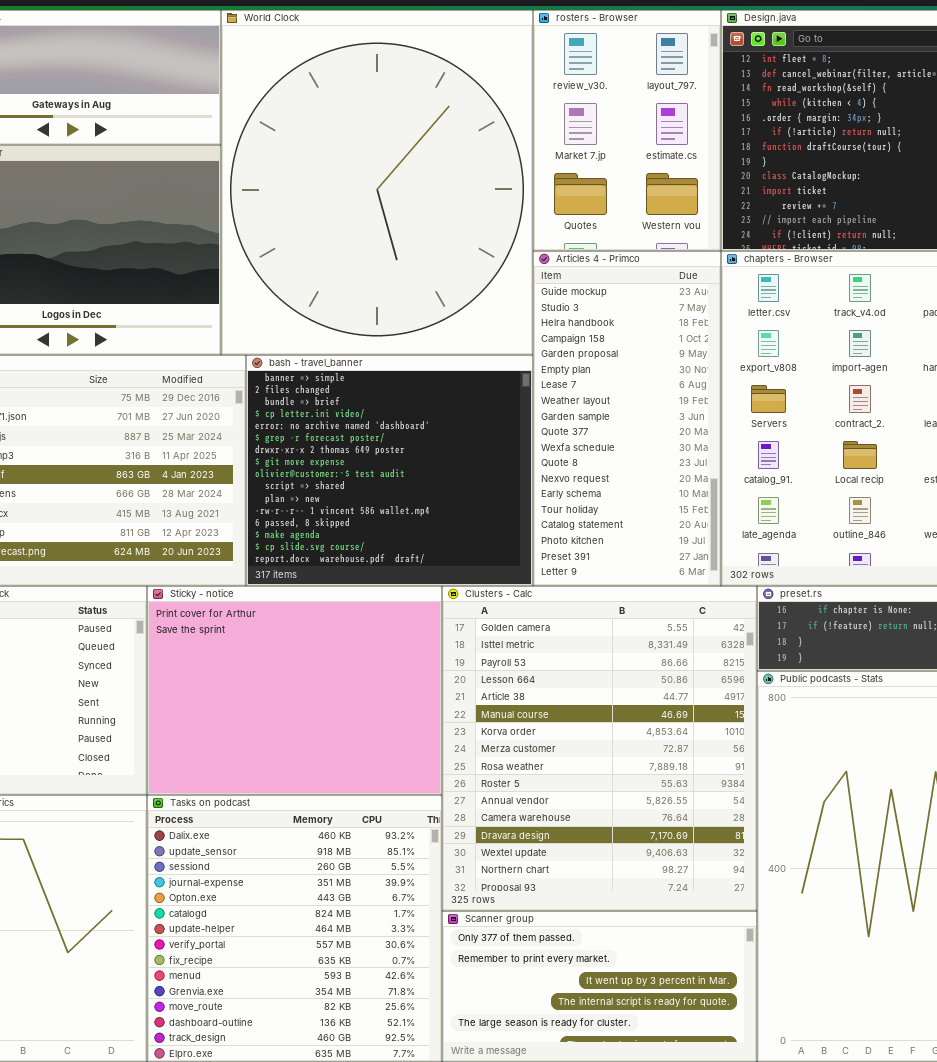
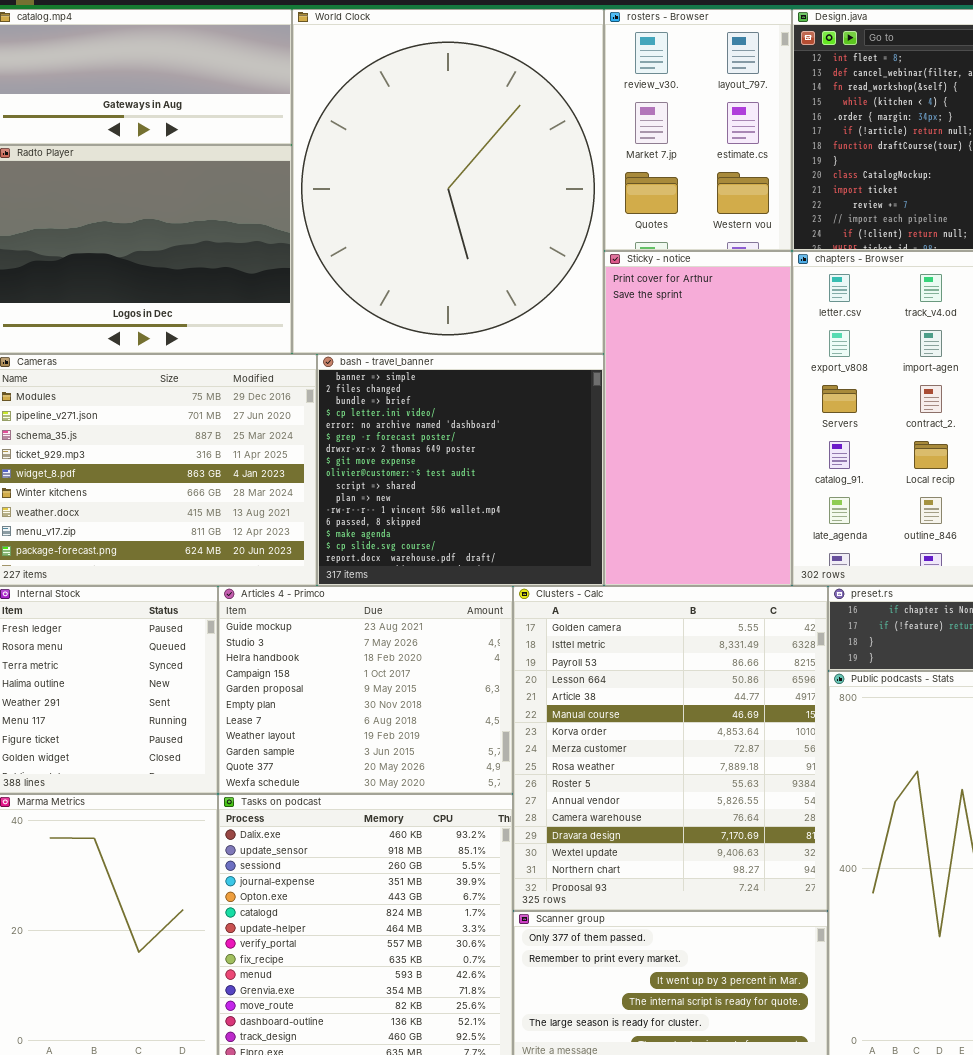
Articles 4 - Primco: [533,251,721,586] -> [218,586,513,794], moved, resized
Sticky - notice: [147,586,442,795] -> [604,251,792,586], moved, resized

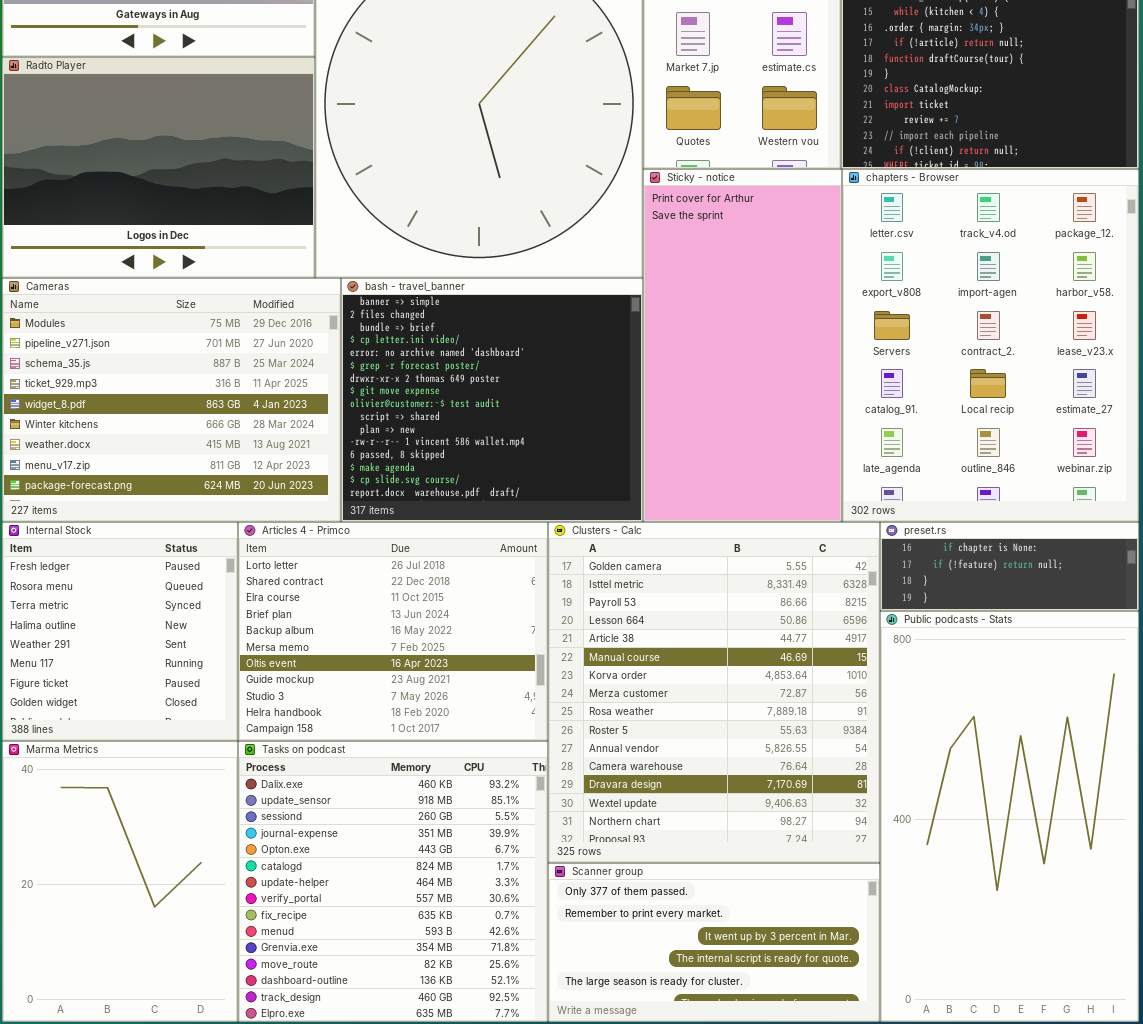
Articles 4 - Primco: [218,586,513,794] -> [238,522,548,741], scrolled up 7 rows

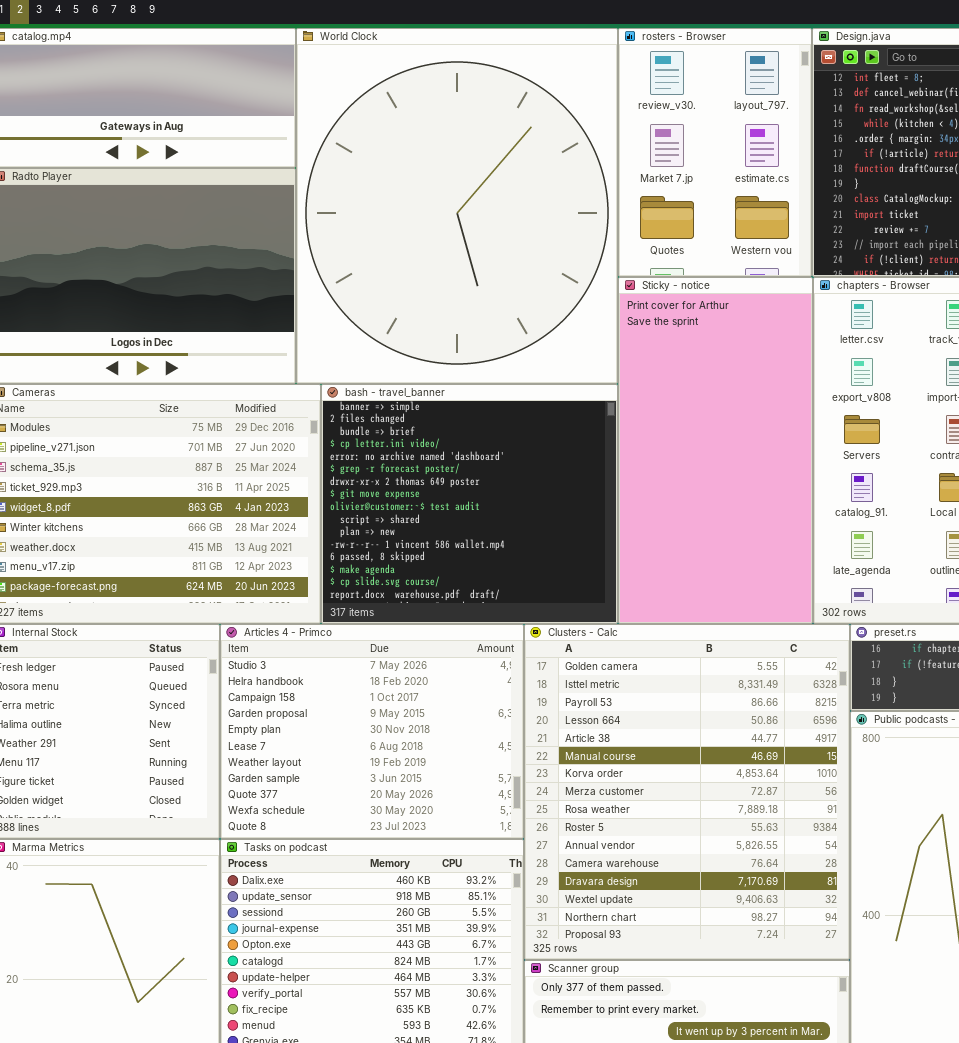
Articles 4 - Primco: [238,522,548,741] -> [220,624,524,839], scrolled down 8 rows

